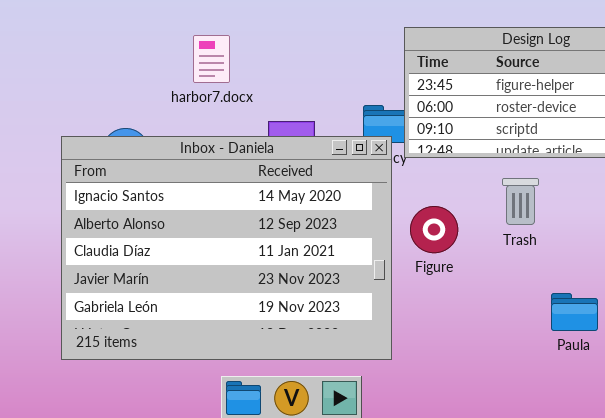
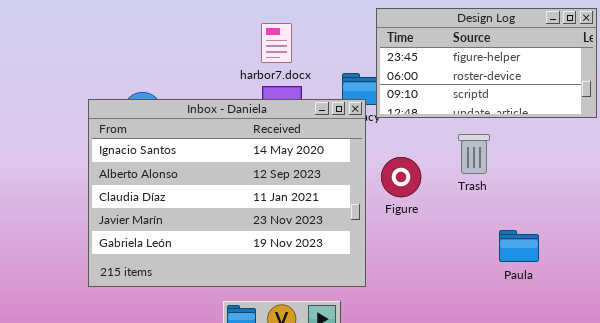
harbor7.docx: [193,35,230,83] -> [261,23,292,63], moved

